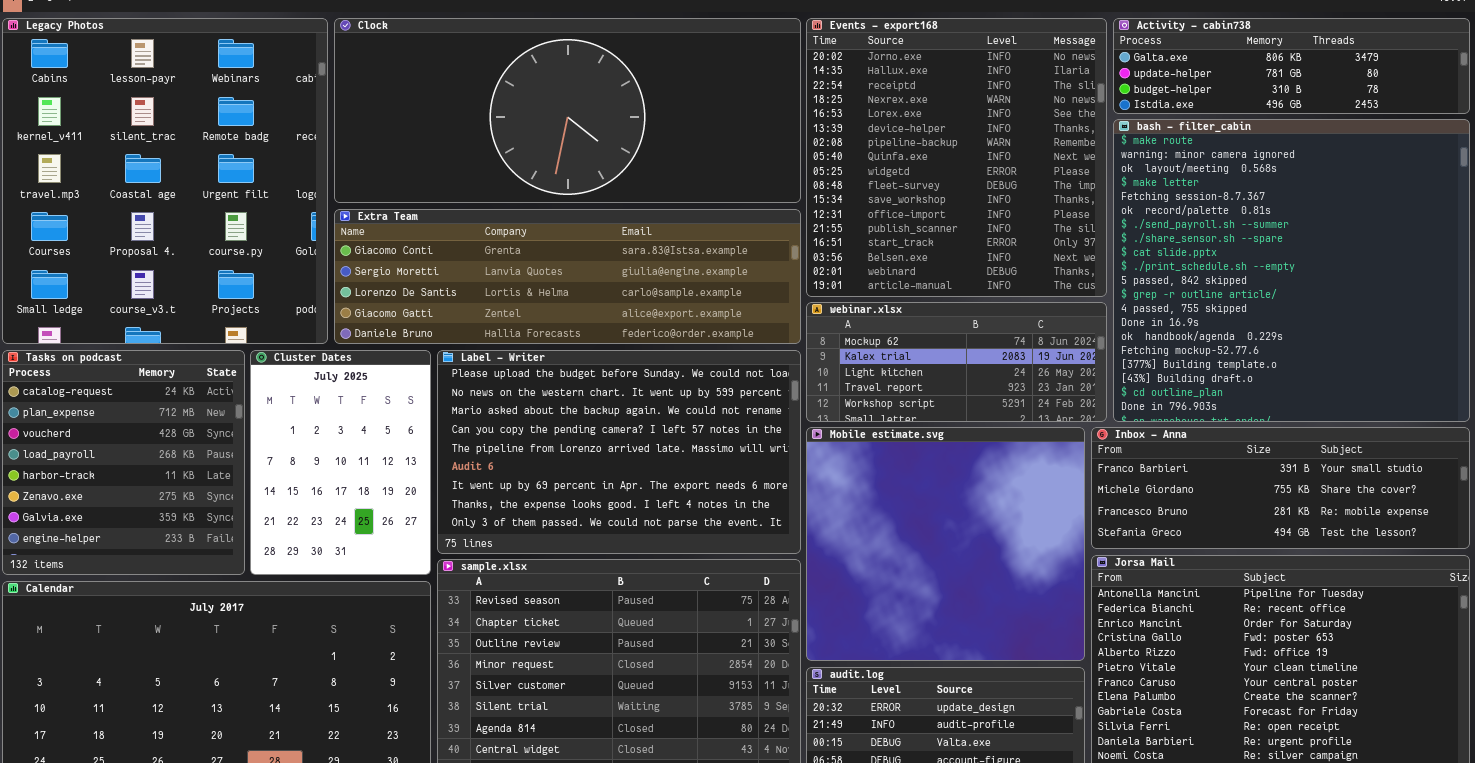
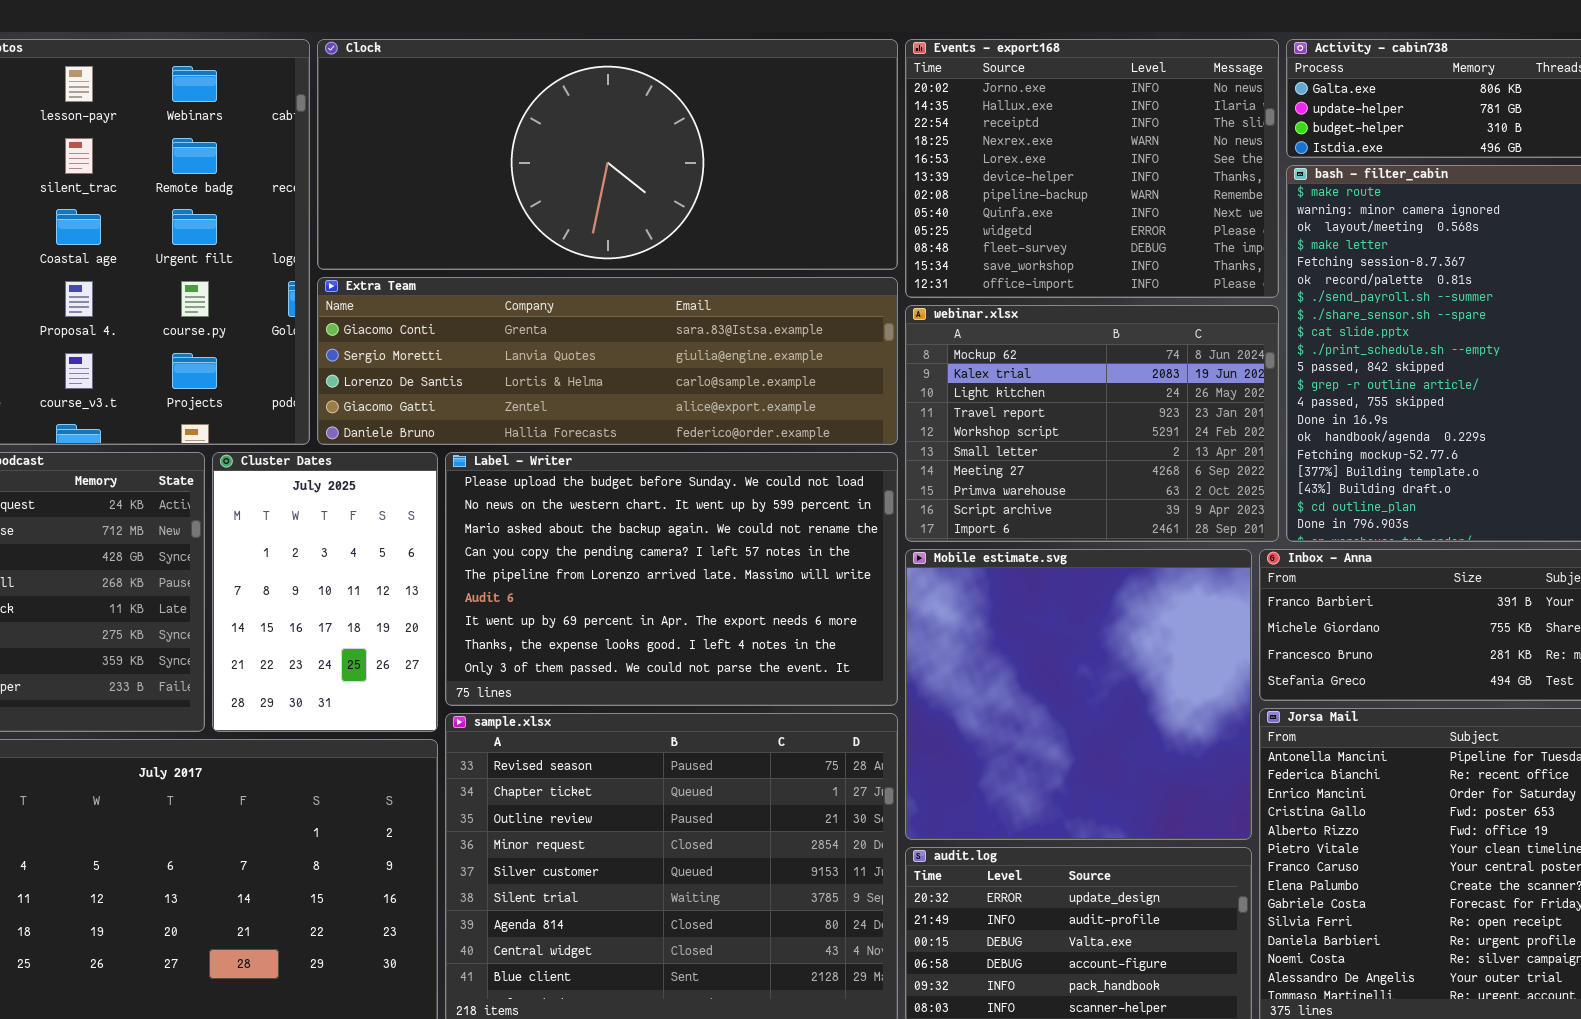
Events - export168: [806,18,1107,297] -> [905,39,1279,298], resized
webinar.xlsx: [806,302,1107,422] -> [905,305,1279,542], resized

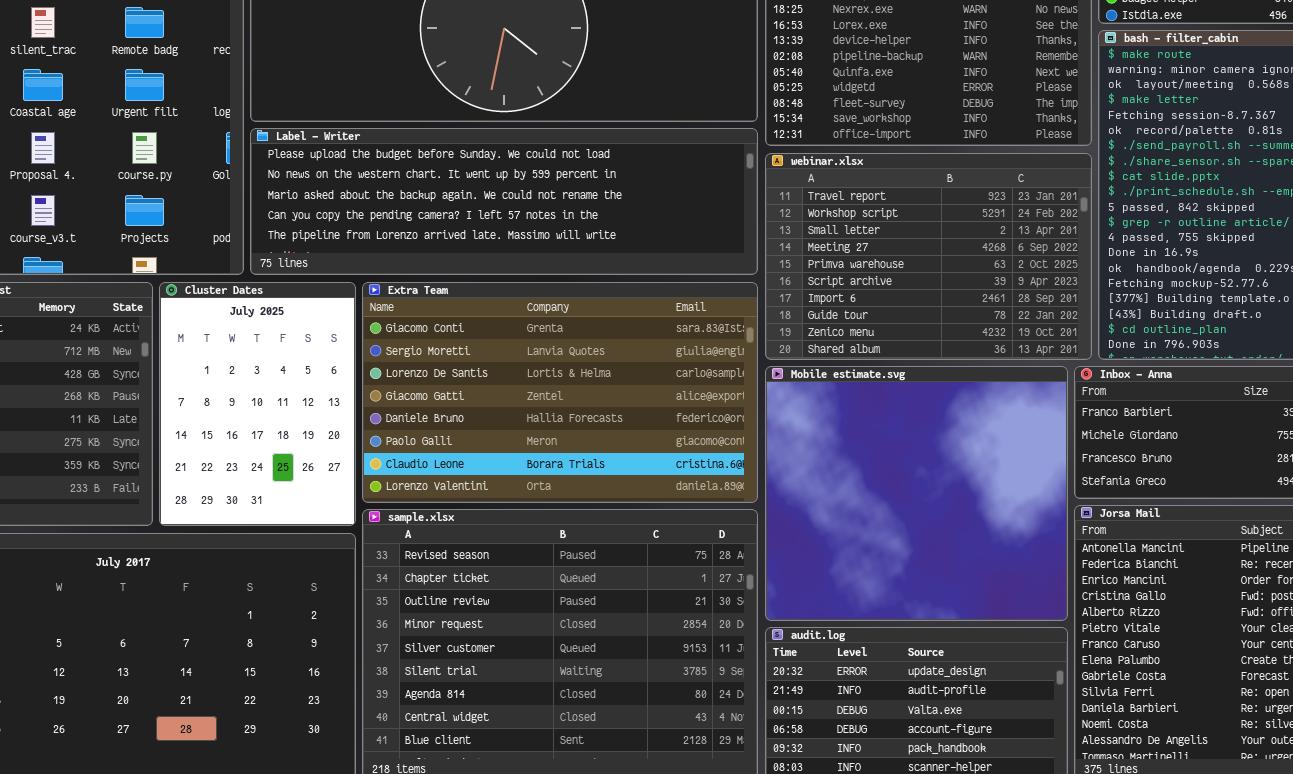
Extra Team: [317,277,898,445] -> [362,282,758,503], moved, resized
webinar.xlsx: [905,305,1279,542] -> [765,153,1092,360], scrolled down 3 rows
Label - Writer: [445,452,898,706] -> [250,128,758,275], moved, resized

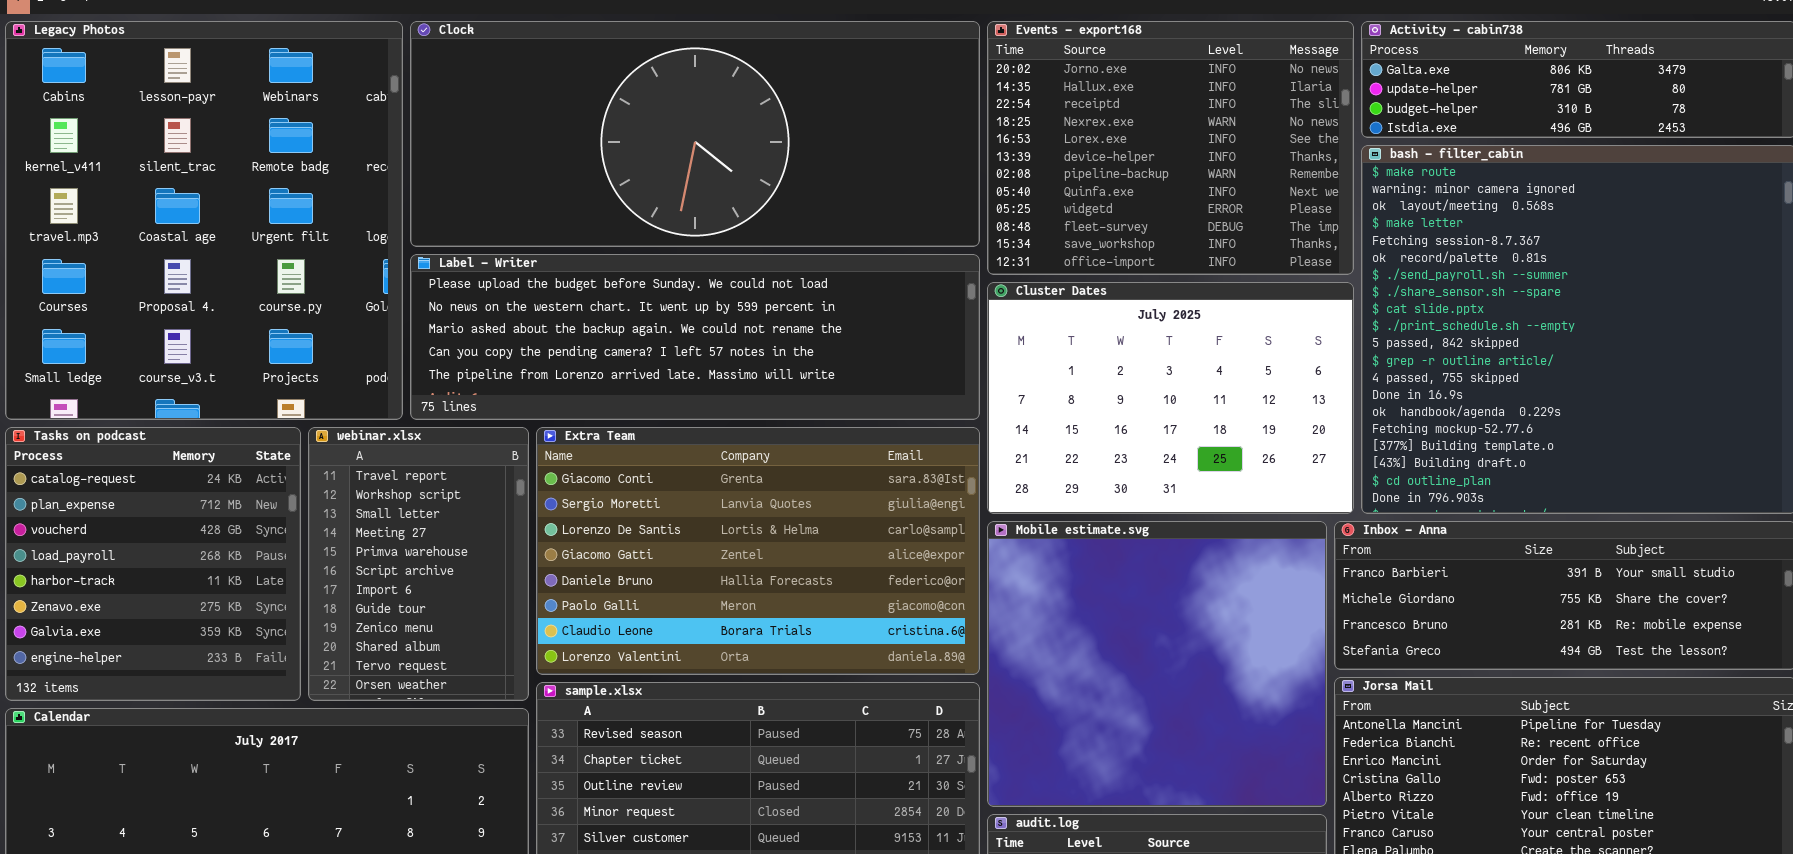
webinar.xlsx: [765,153,1092,360] -> [308,427,529,701], moved, resized
Cluster Dates: [159,282,356,526] -> [987,282,1354,514], moved, resized

